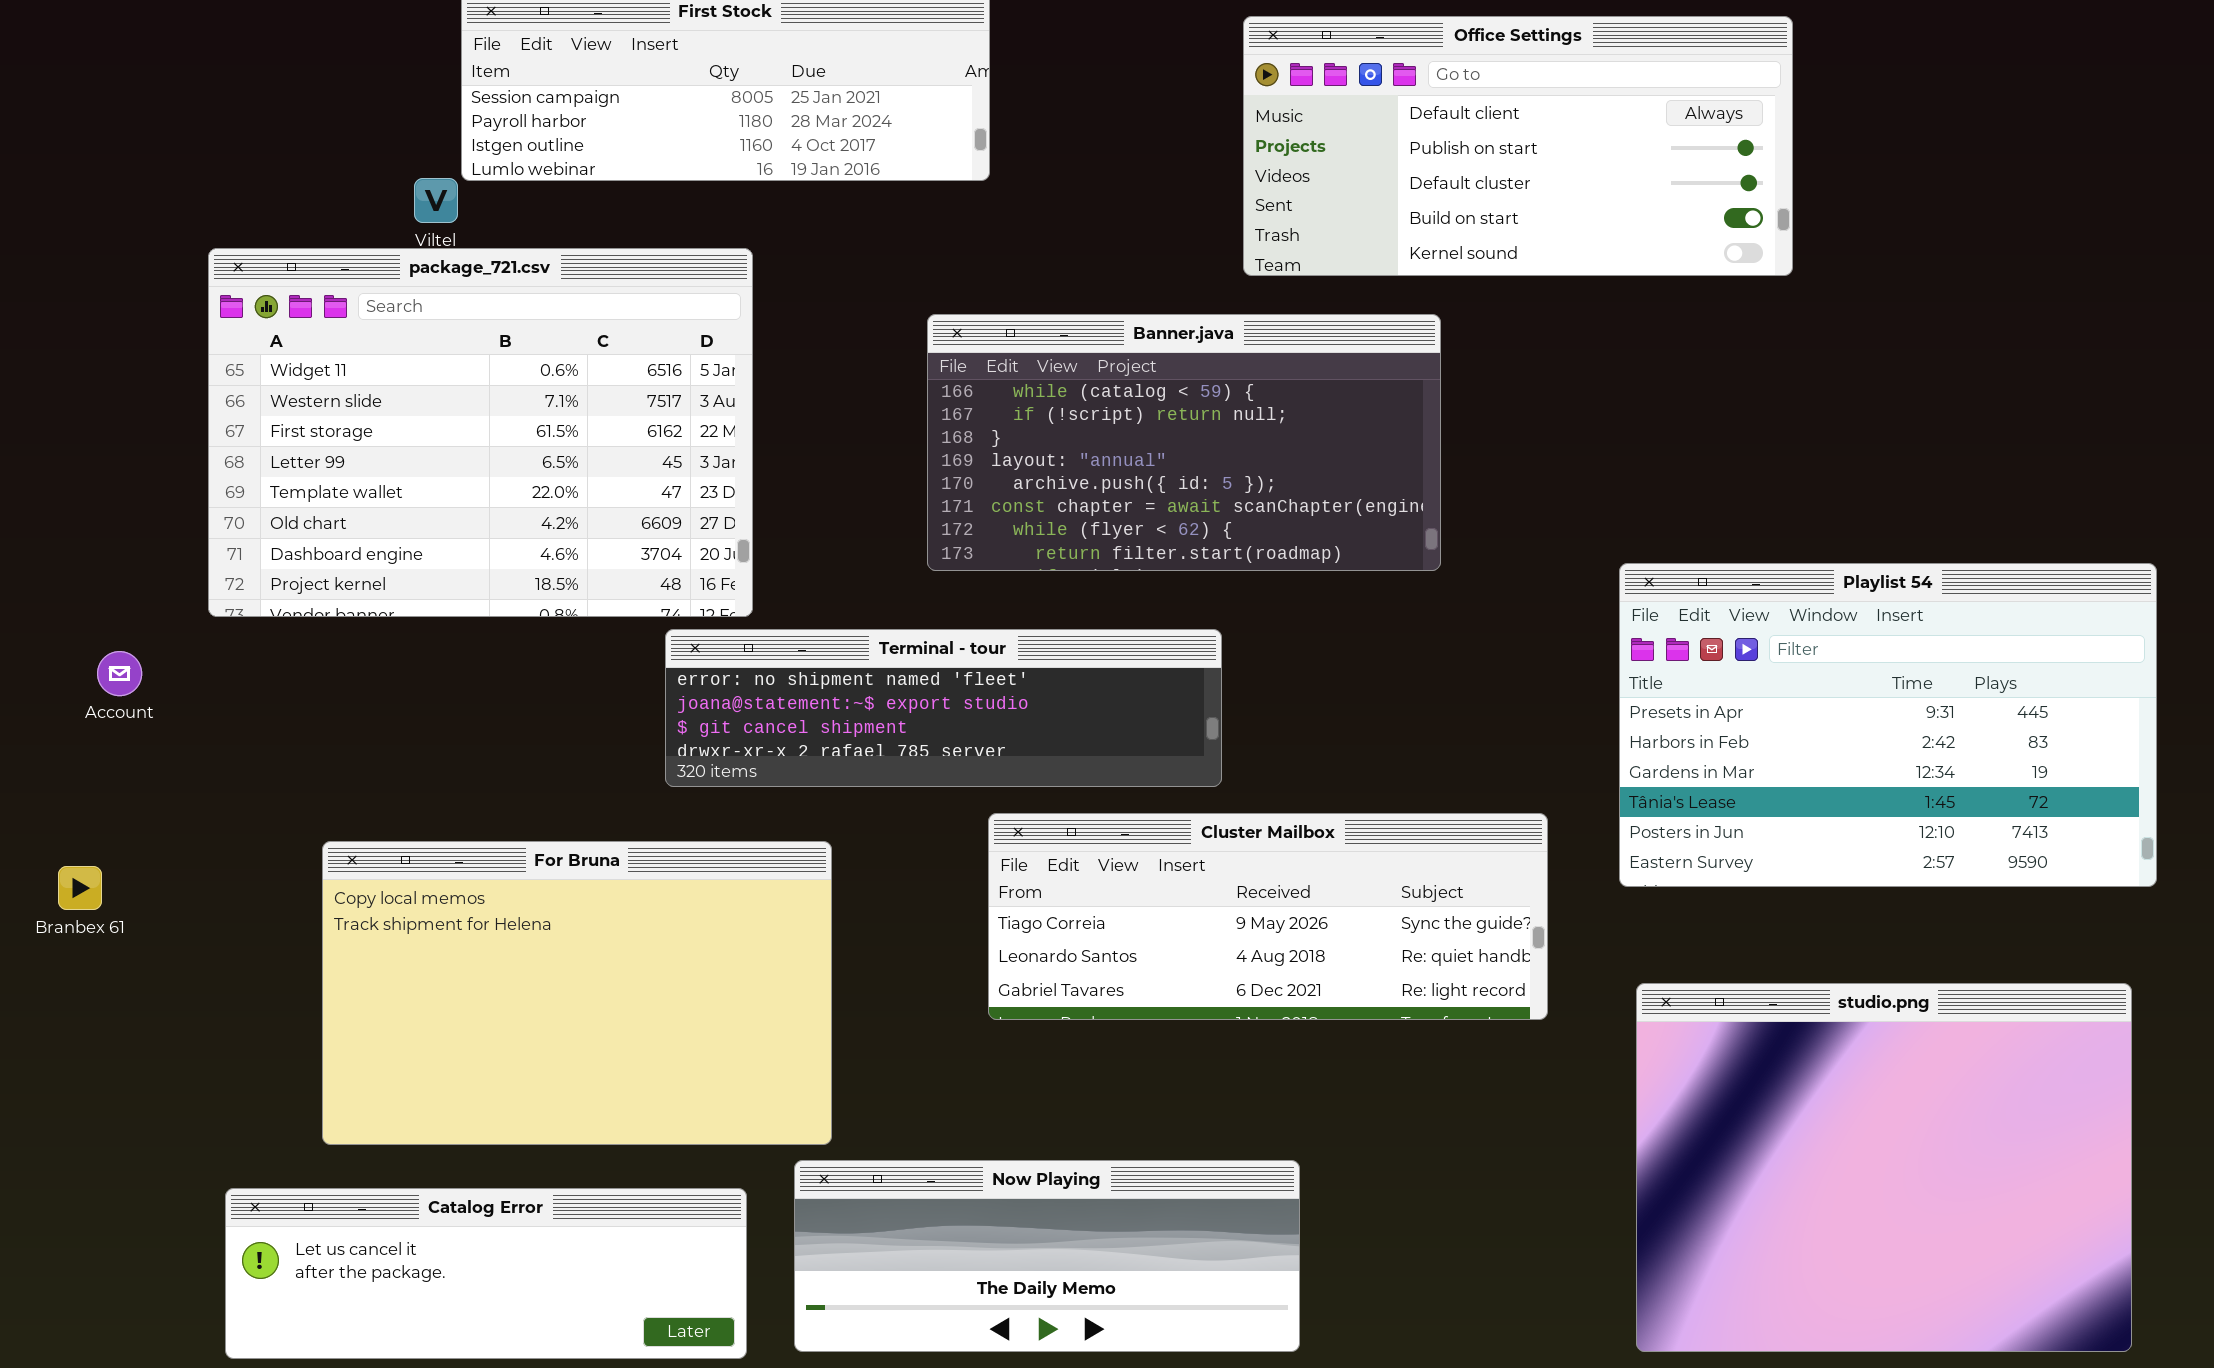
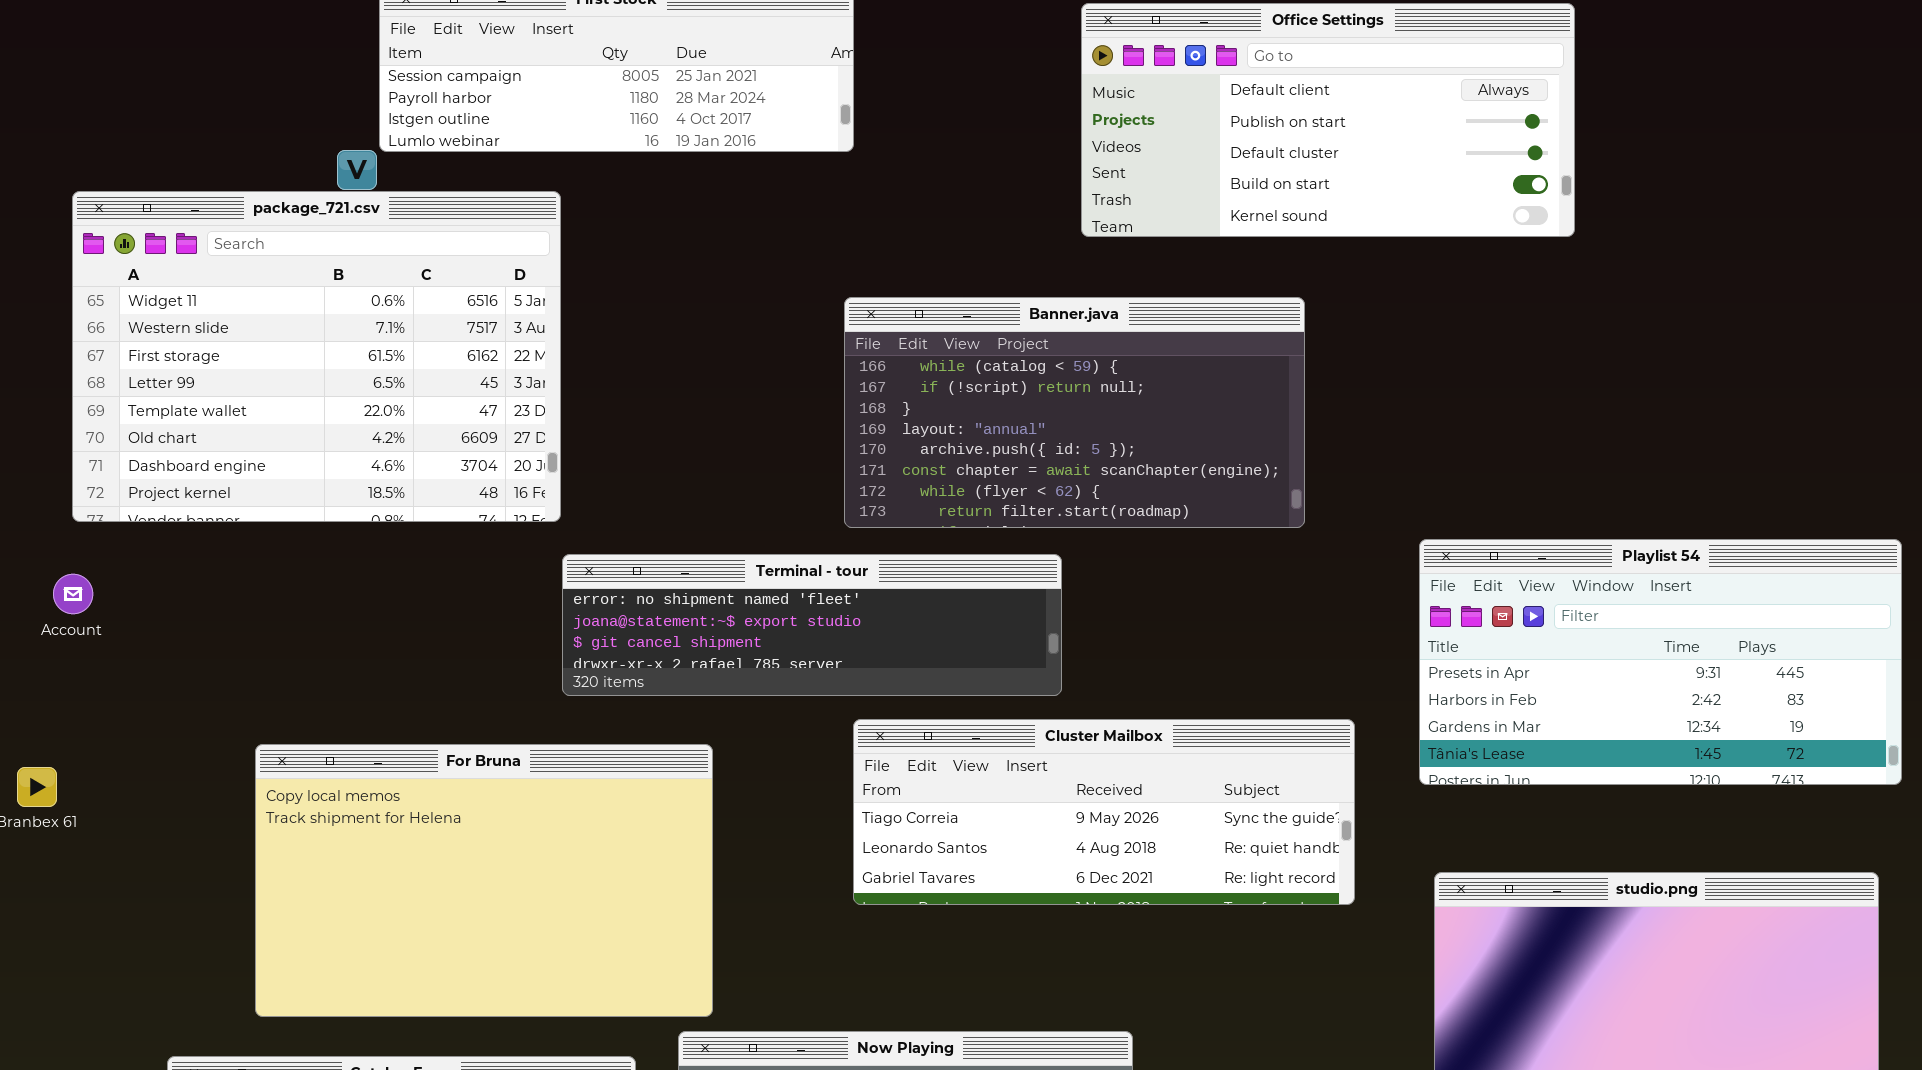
package_721.csv: [208,248,753,617] -> [72,191,561,522], moved
Banner.java: [927,314,1441,571] -> [844,297,1305,528], moved
Playlist 54: [1619,563,2157,887] -> [1419,539,1902,785], resized

